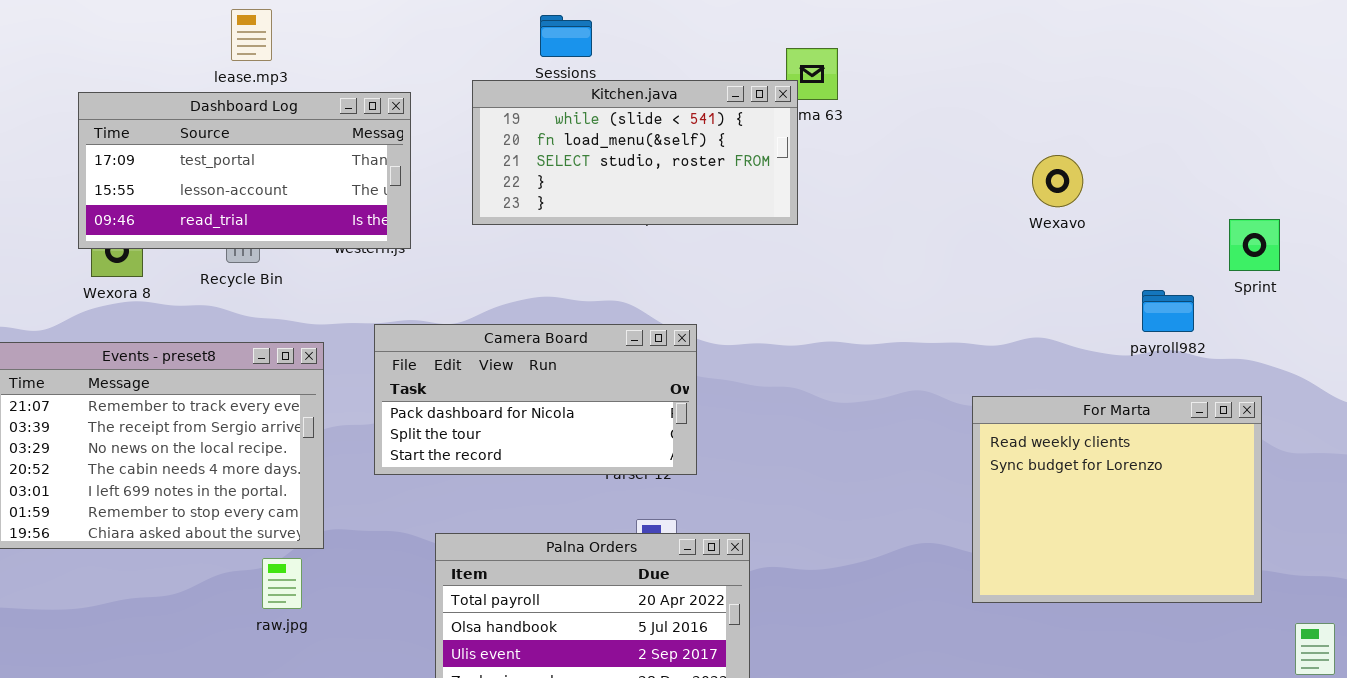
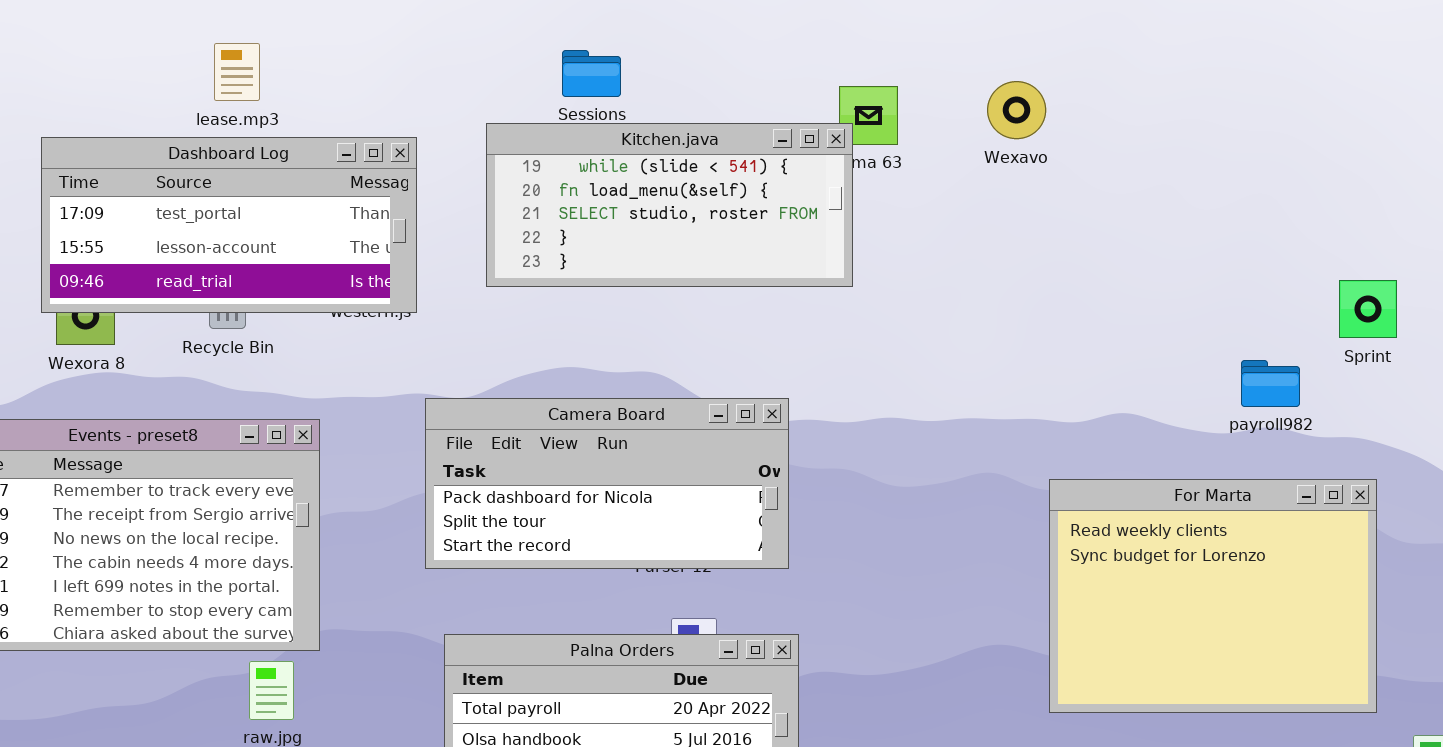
Wexavo: [1032,155,1083,207] -> [987,81,1046,139], moved
Camera Board: [374,324,697,475] -> [425,398,789,569], moved

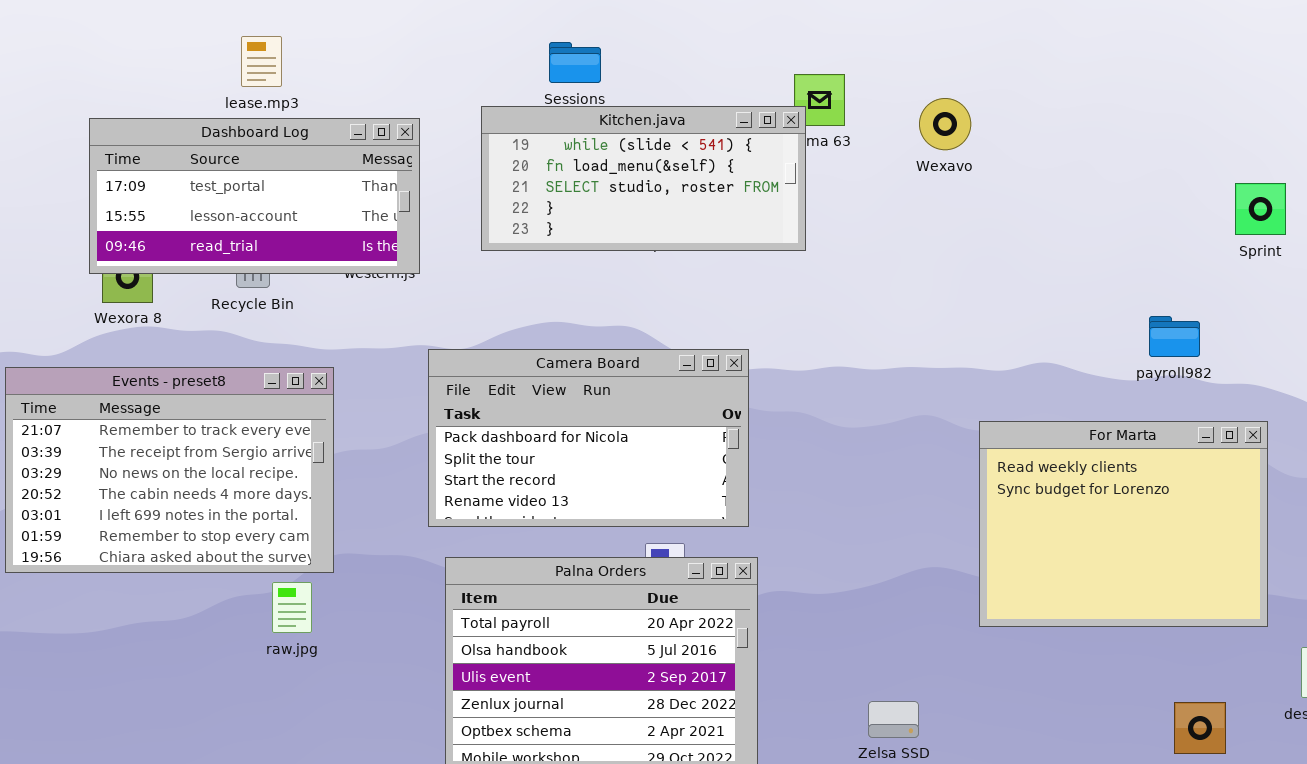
Wexavo: [987,81,1046,139] -> [919,98,971,150], moved
Sprint: [1339,280,1397,338] -> [1235,183,1286,235], moved
Camera Board: [425,398,789,569] -> [428,349,749,527], resized

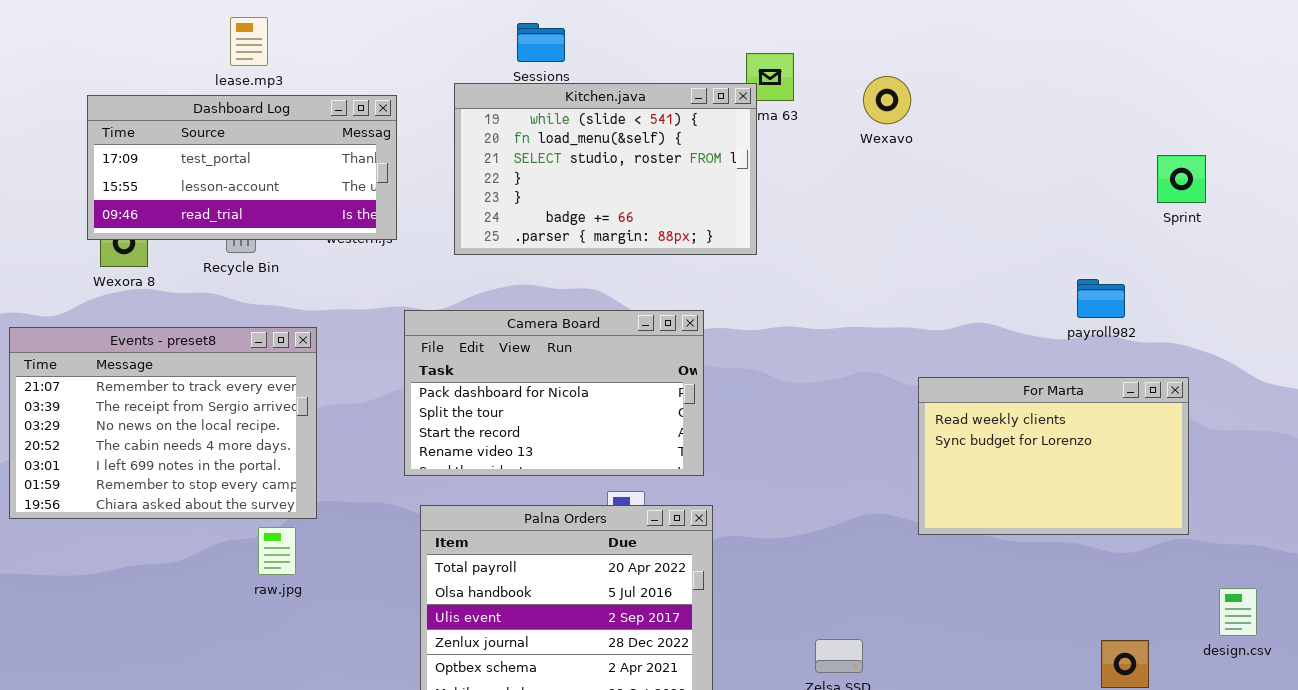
Kitchen.java: [481,106,806,251] -> [454,83,757,255], resized
For Marta: [979,421,1268,627] -> [918,377,1189,535], resized

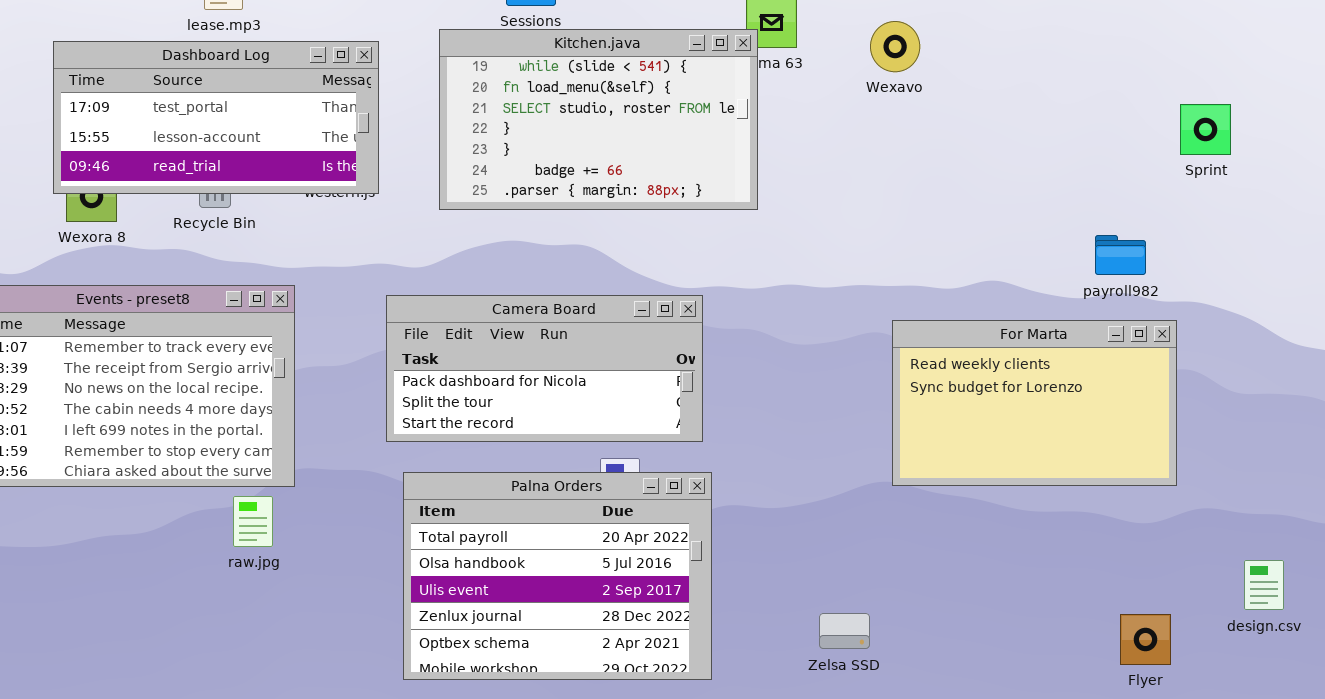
Camera Board: [404,310,704,476] -> [386,295,703,442], resized
For Marta: [918,377,1189,535] -> [892,320,1177,486], moved

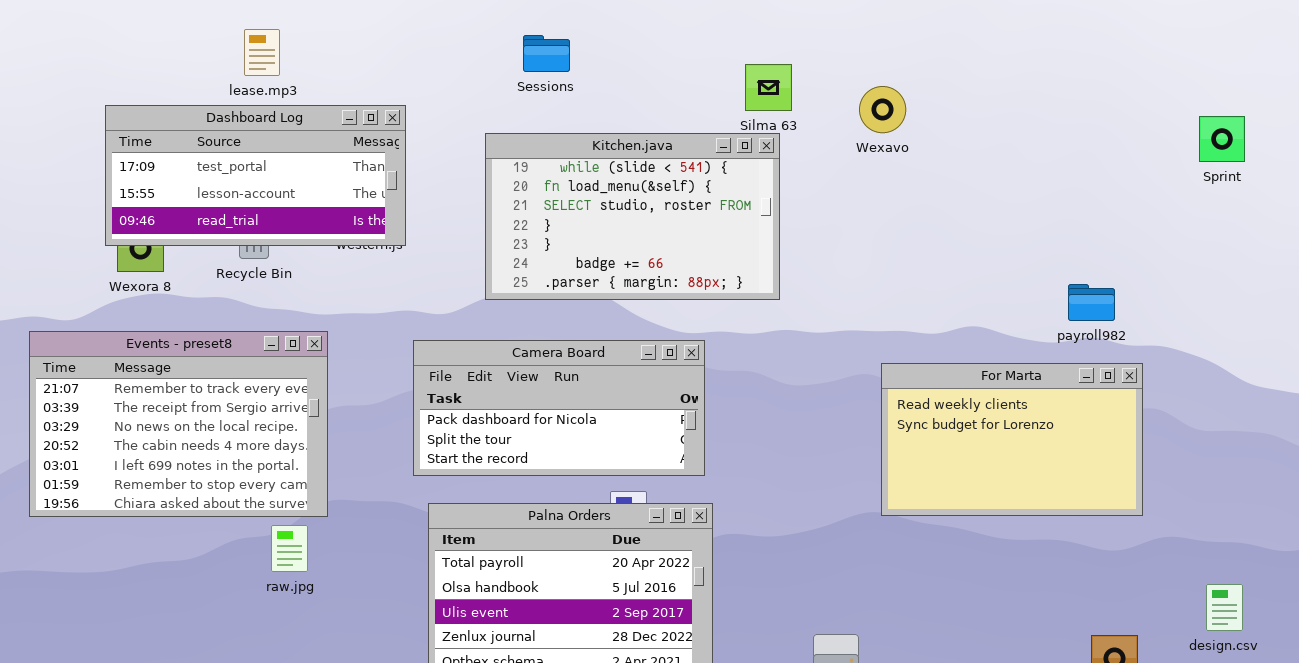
Kitchen.java: [439,29,758,210] -> [485,133,780,300], moved
Sprint: [1180,104,1231,155] -> [1199,116,1245,162], moved

